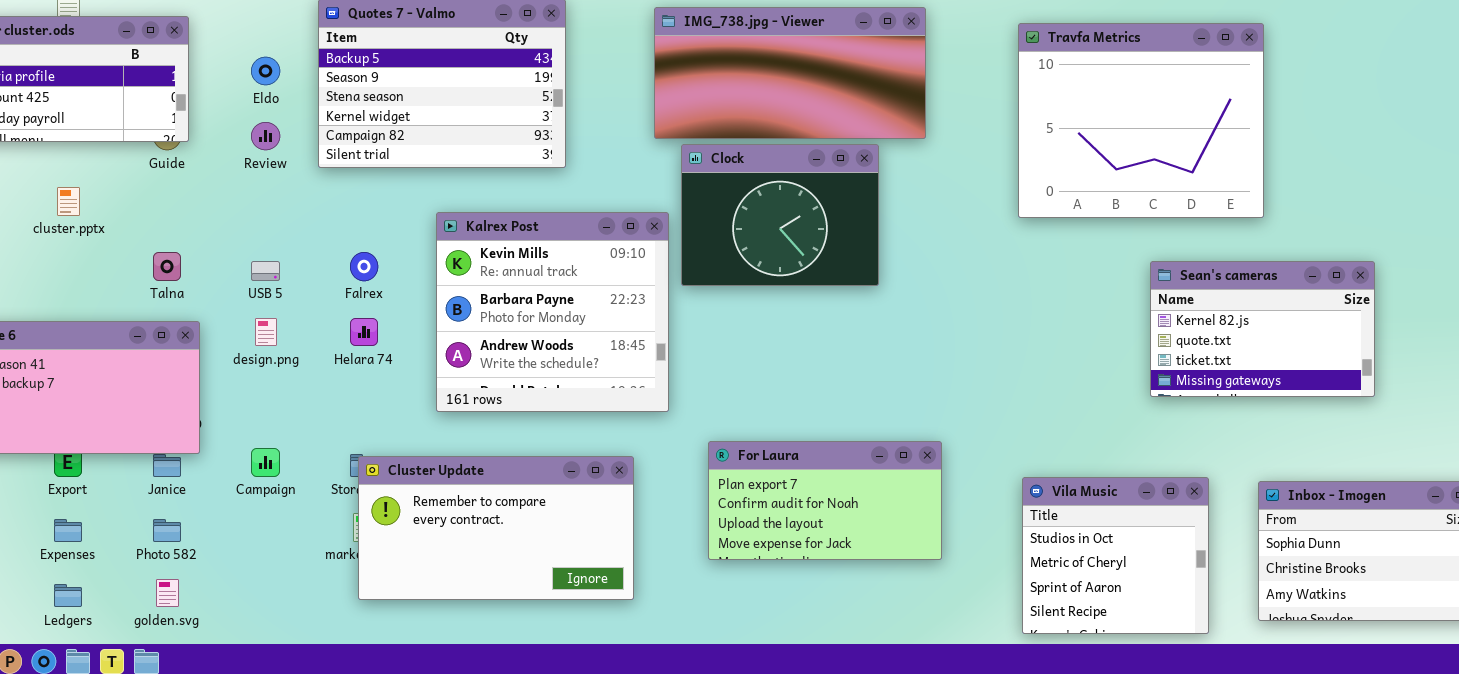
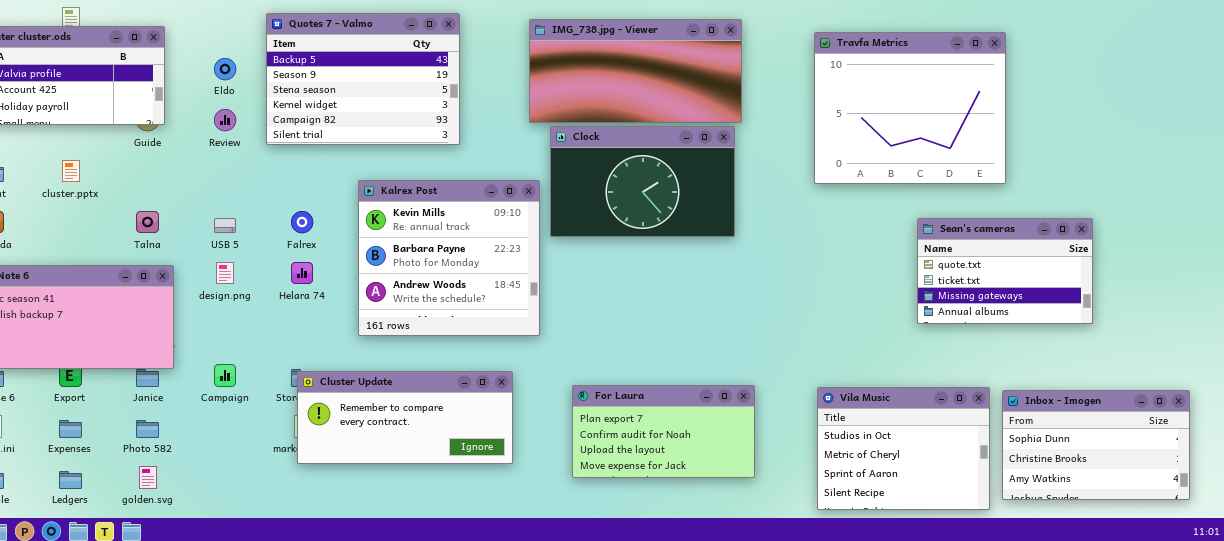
Clock: [681,144,879,286] -> [550,126,735,237], resized
Sean's cameras: [1150,261,1375,397] -> [917,218,1093,324], scrolled down 1 row
For Laura: [708,441,942,560] -> [572,385,755,478], moved
Cluster Update: [358,456,634,600] -> [297,371,513,464], resized
Vila Music: [1022,477,1209,634] -> [817,387,990,510], resized

